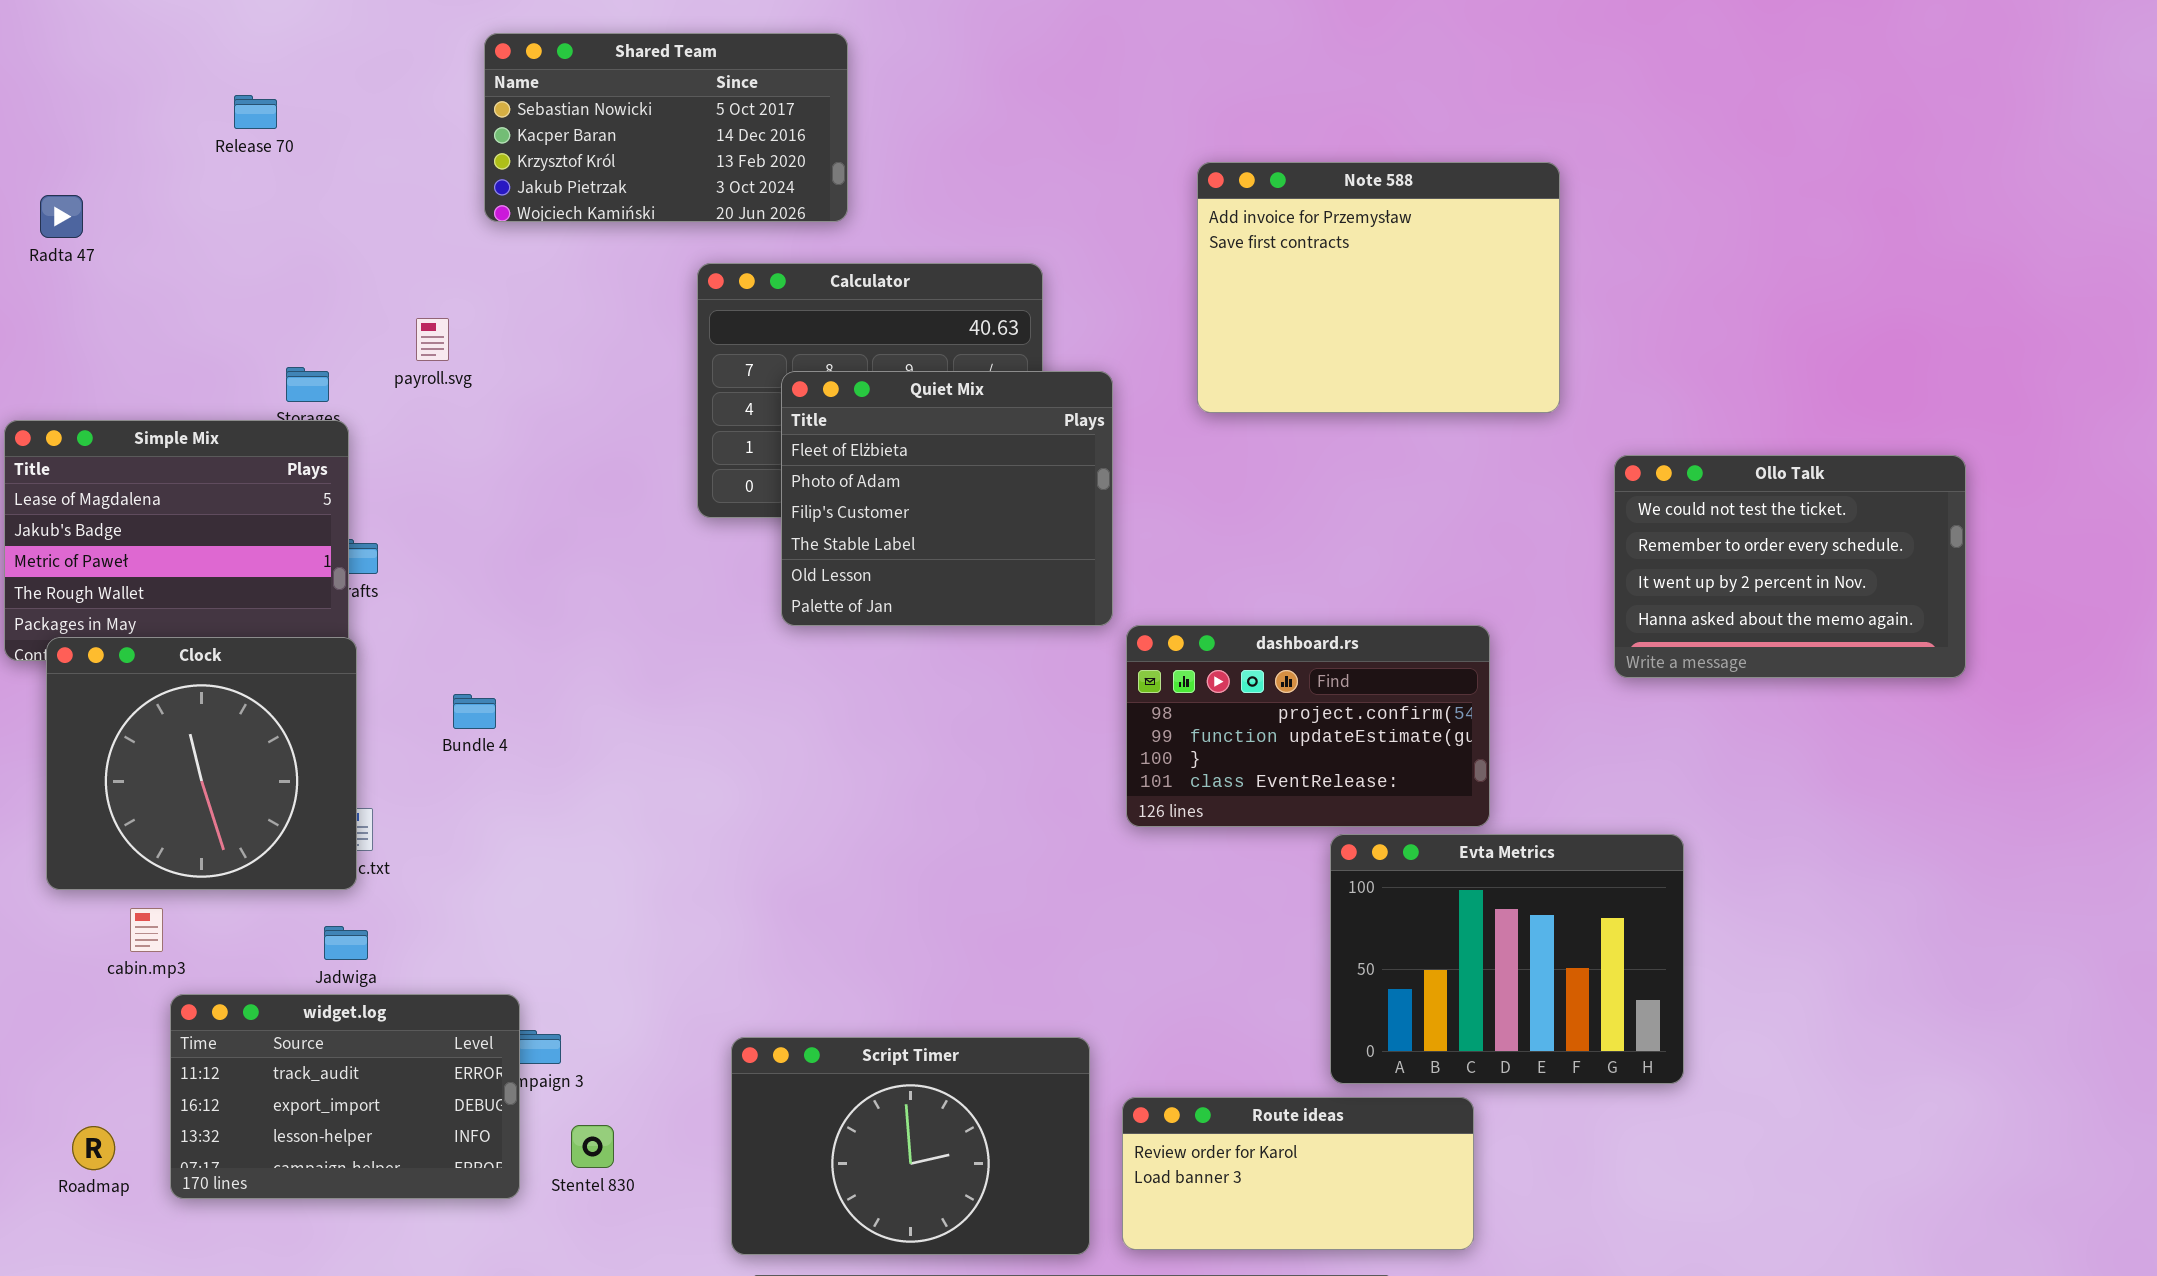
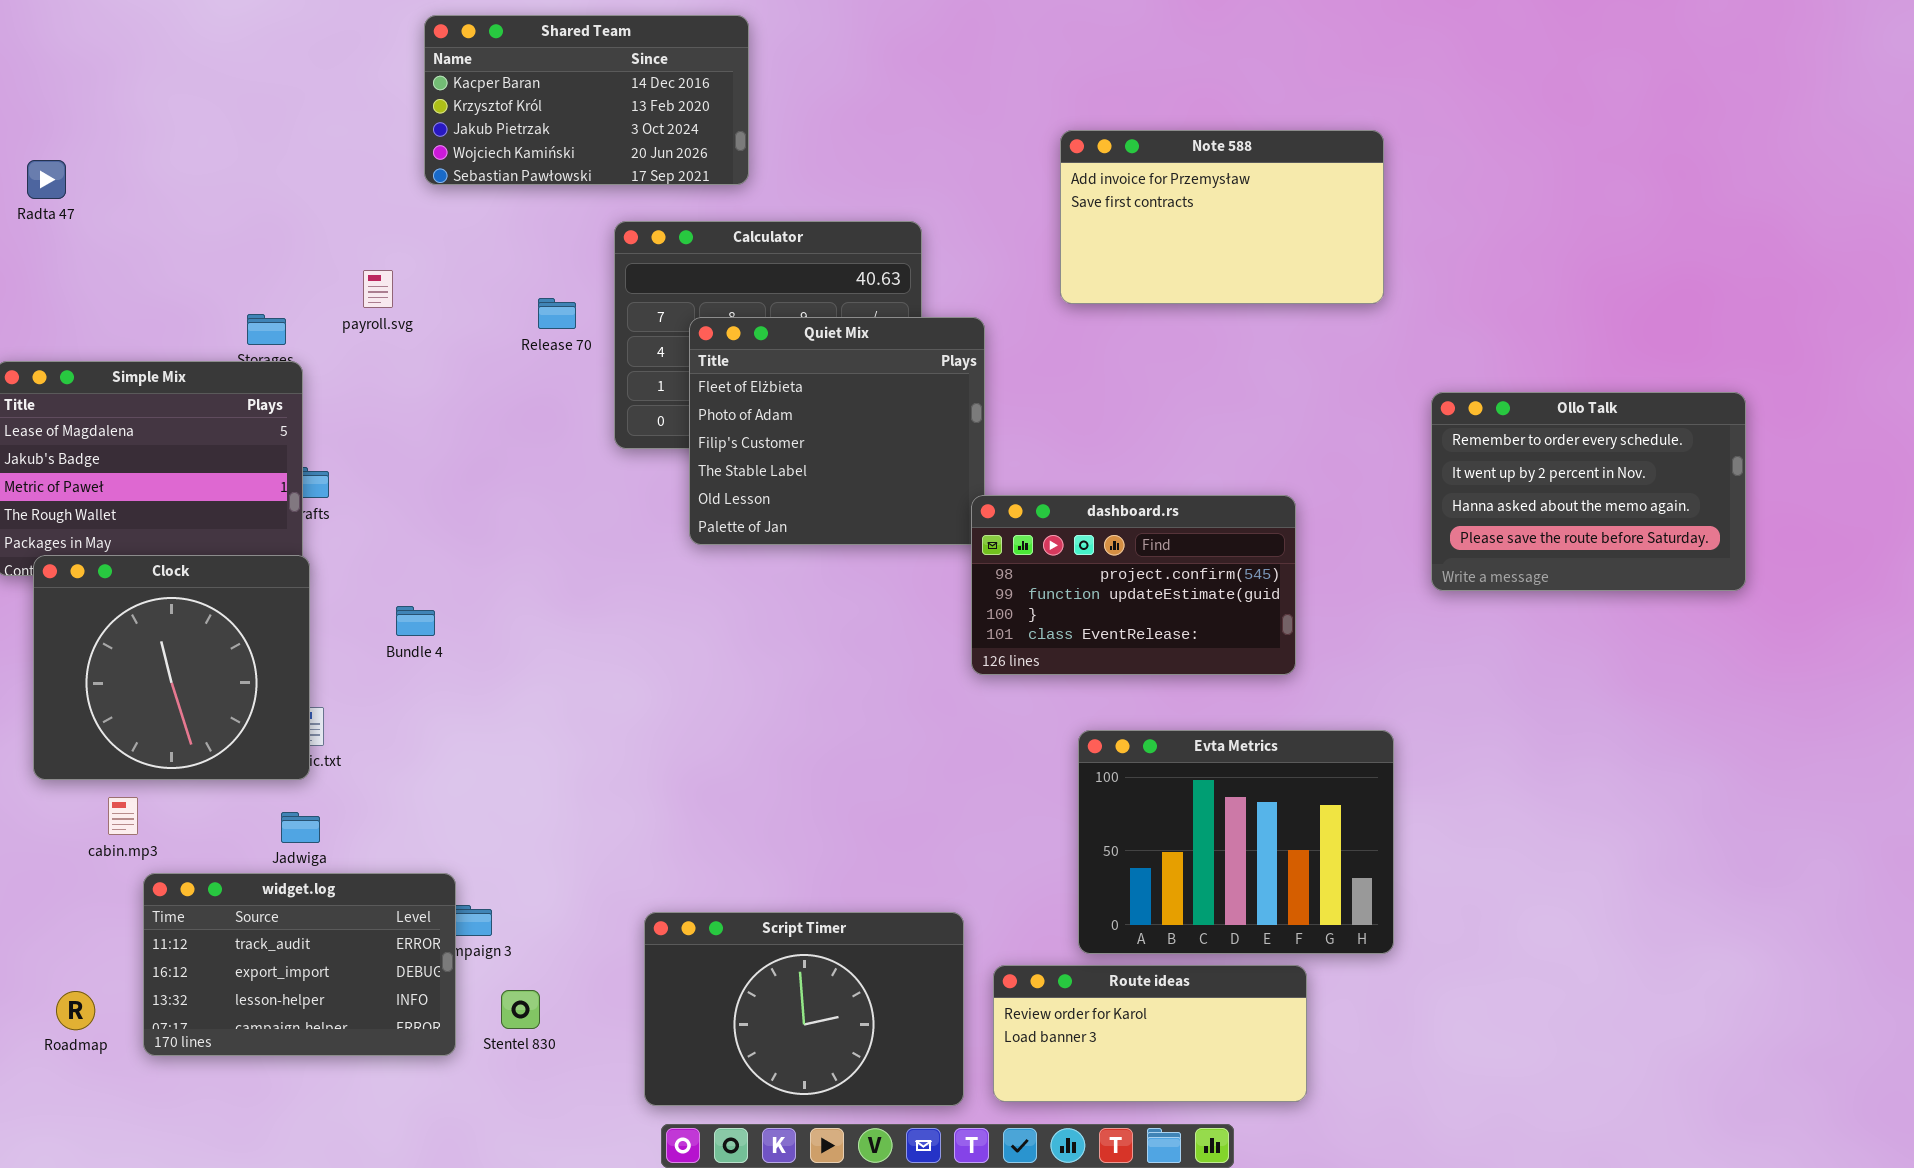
Shared Team: [484,33,848,222] -> [424,15,749,185], scrolled down 1 row
Release 70: [234,95,277,129] -> [538,298,576,329], moved
Note 588: [1197,162,1560,413] -> [1060,130,1384,304], resized
Ollo Talk: [1614,455,1966,678] -> [1431,392,1746,591], scrolled down 1 row
dashboard.rs: [1126,625,1490,827] -> [971,495,1296,675], moved
Evta Metrics: [1330,834,1684,1084] -> [1078,730,1394,954], moved

